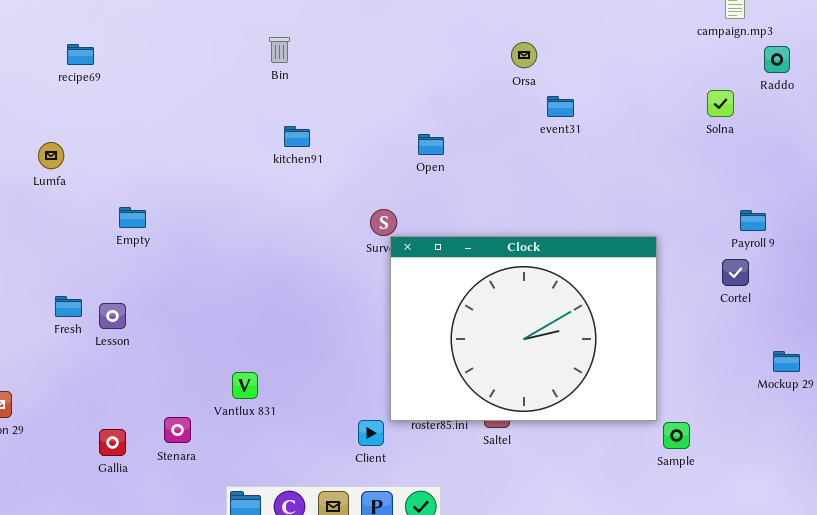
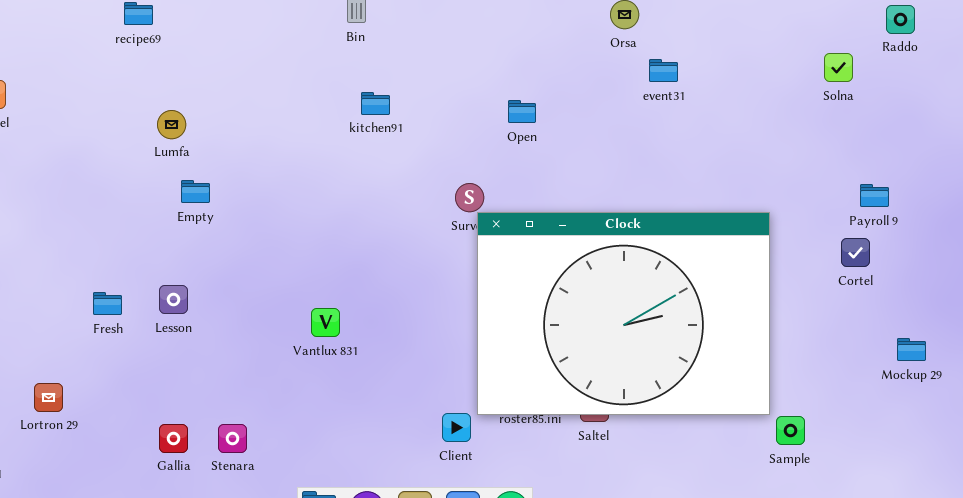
Lumfa: [38,142,64,169] -> [157,110,186,139], moved
Fresh: [55,296,82,317] -> [93,292,122,315], moved
Vantlux 831: [232,372,258,399] -> [311,308,340,337], moved
Stenara: [164,417,191,443] -> [218,424,247,453], moved

